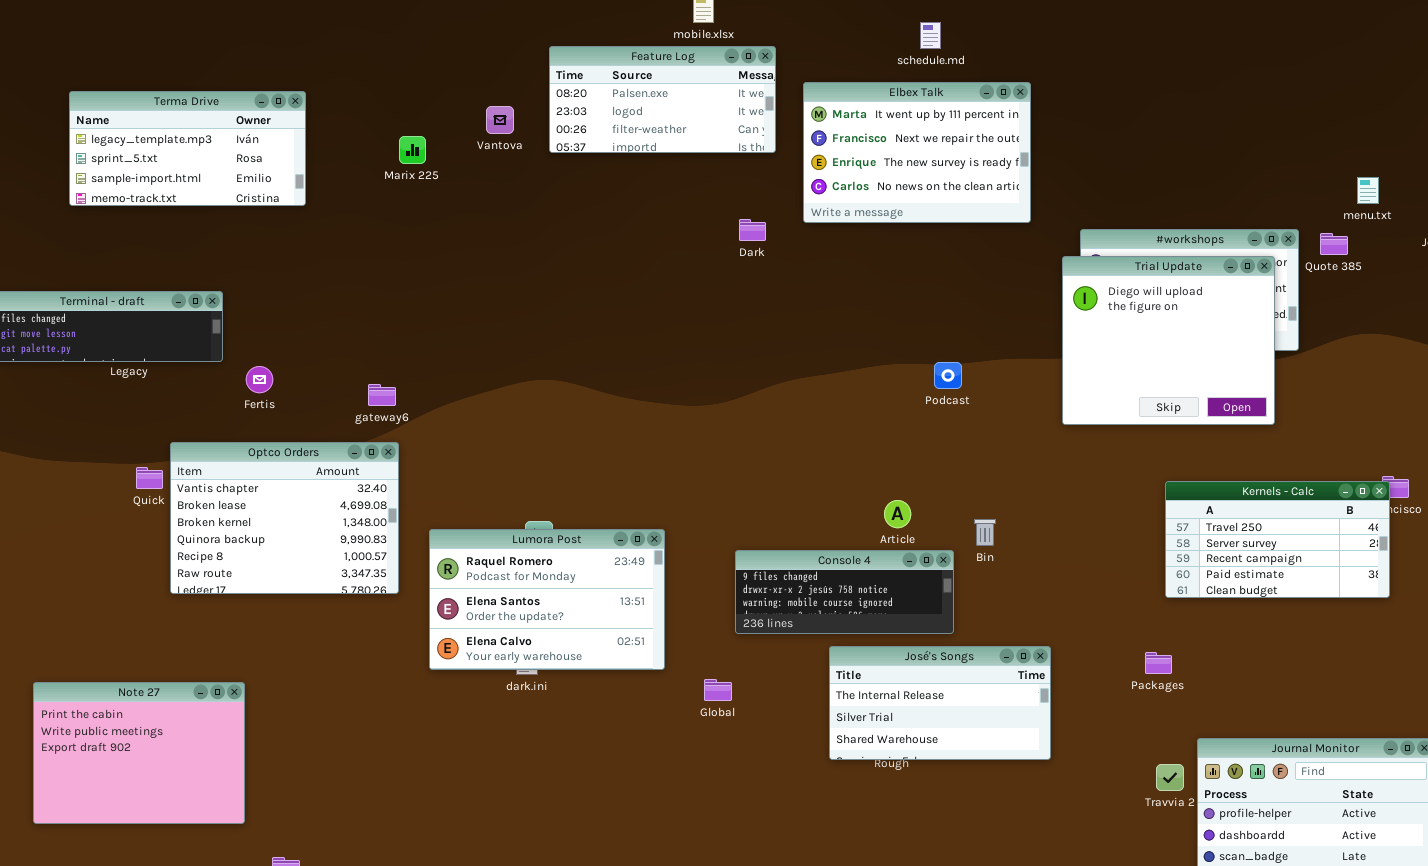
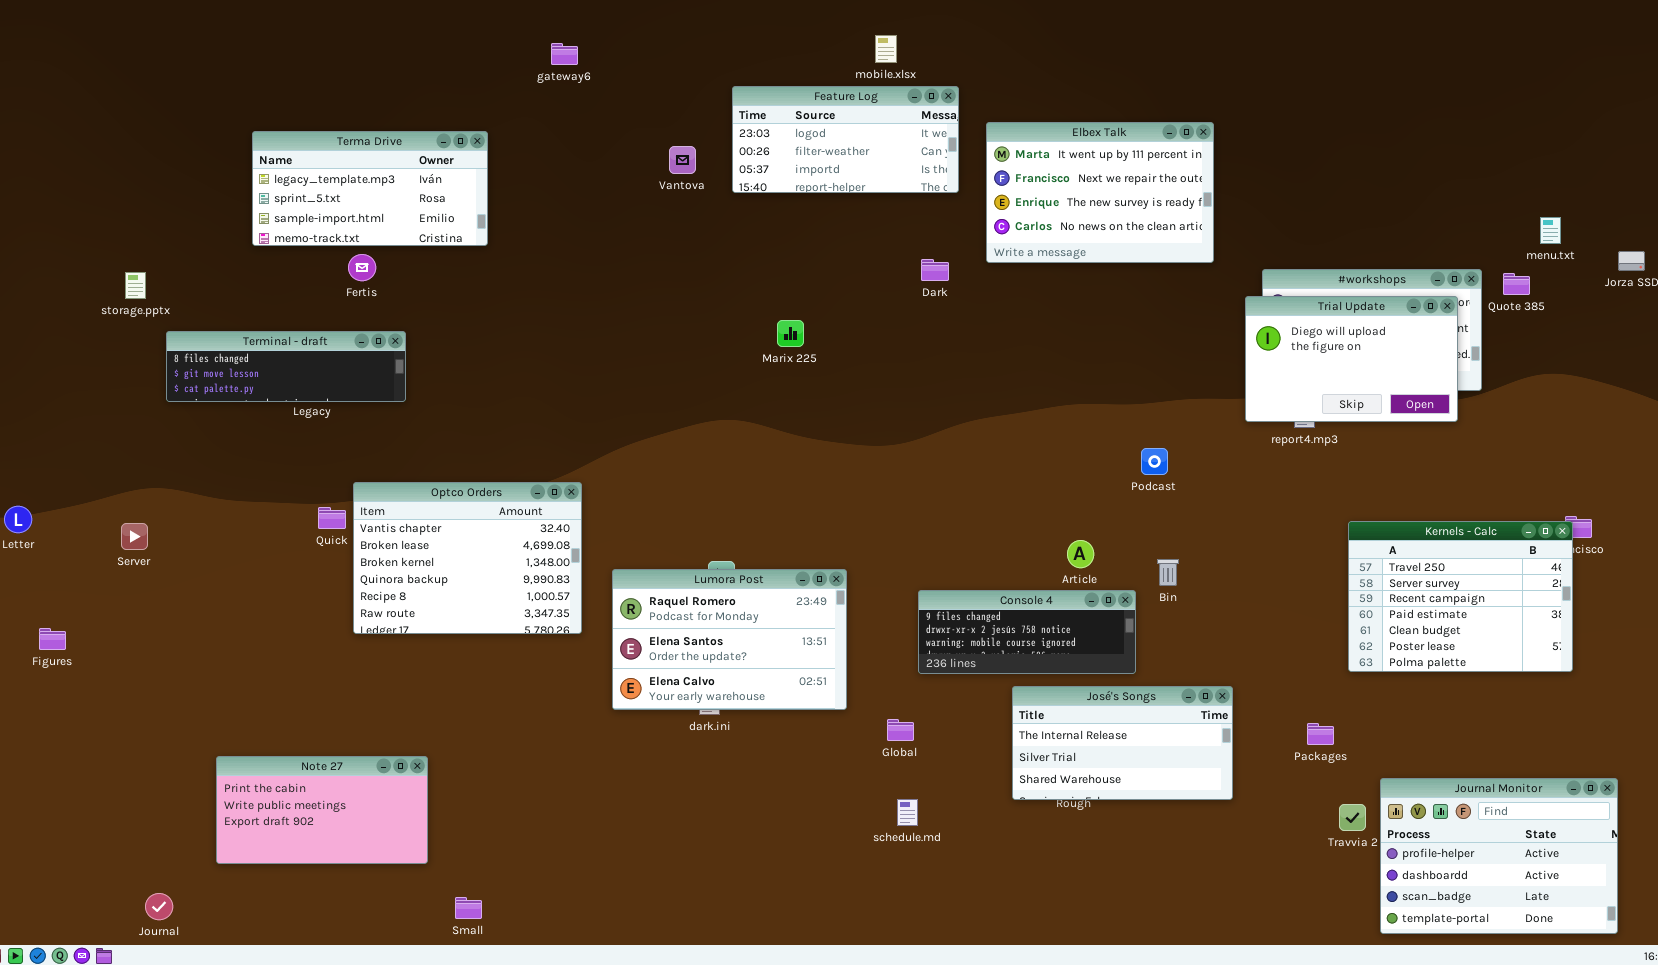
schedule.md: [920,22,941,49] -> [897,799,918,826], moved
Feature Log: [549,46,776,153] -> [732,86,959,193], scrolled down 1 row
Marix 225: [399,136,426,164] -> [777,320,804,347], moved
Trial Update: [1062,256,1275,425] -> [1245,296,1458,422], resized
Podcast: [934,362,962,389] -> [1141,448,1168,475], moved
Fertis: [246,366,273,393] -> [348,254,376,281], moved
gateway6: [368,384,396,406] -> [551,43,578,65], moved
Kernels - Calc: [1165,481,1390,598] -> [1348,521,1573,672], resized
Packages: [1145,652,1172,674] -> [1307,723,1334,745], moved
Note 27: [33,682,245,824] -> [216,756,428,864], resized

